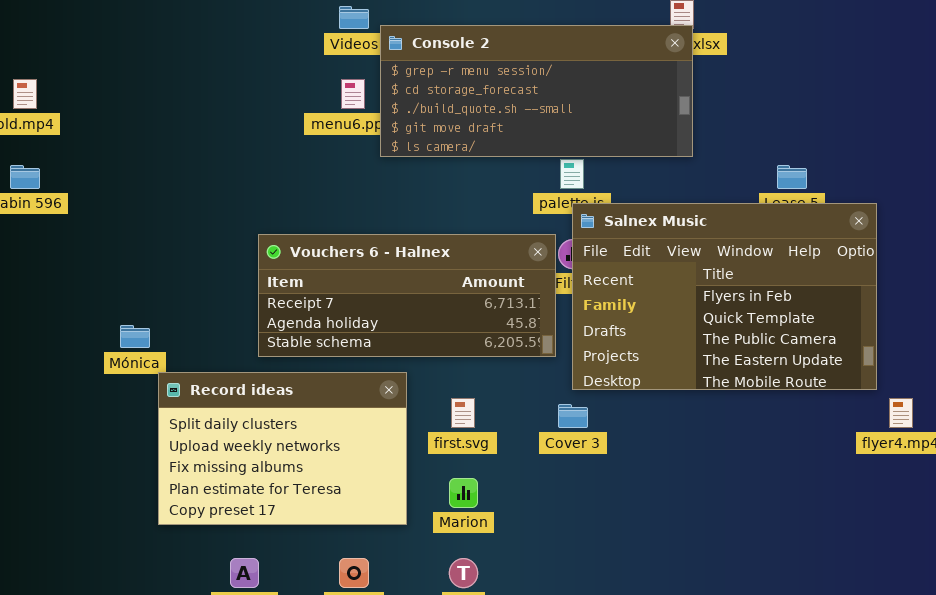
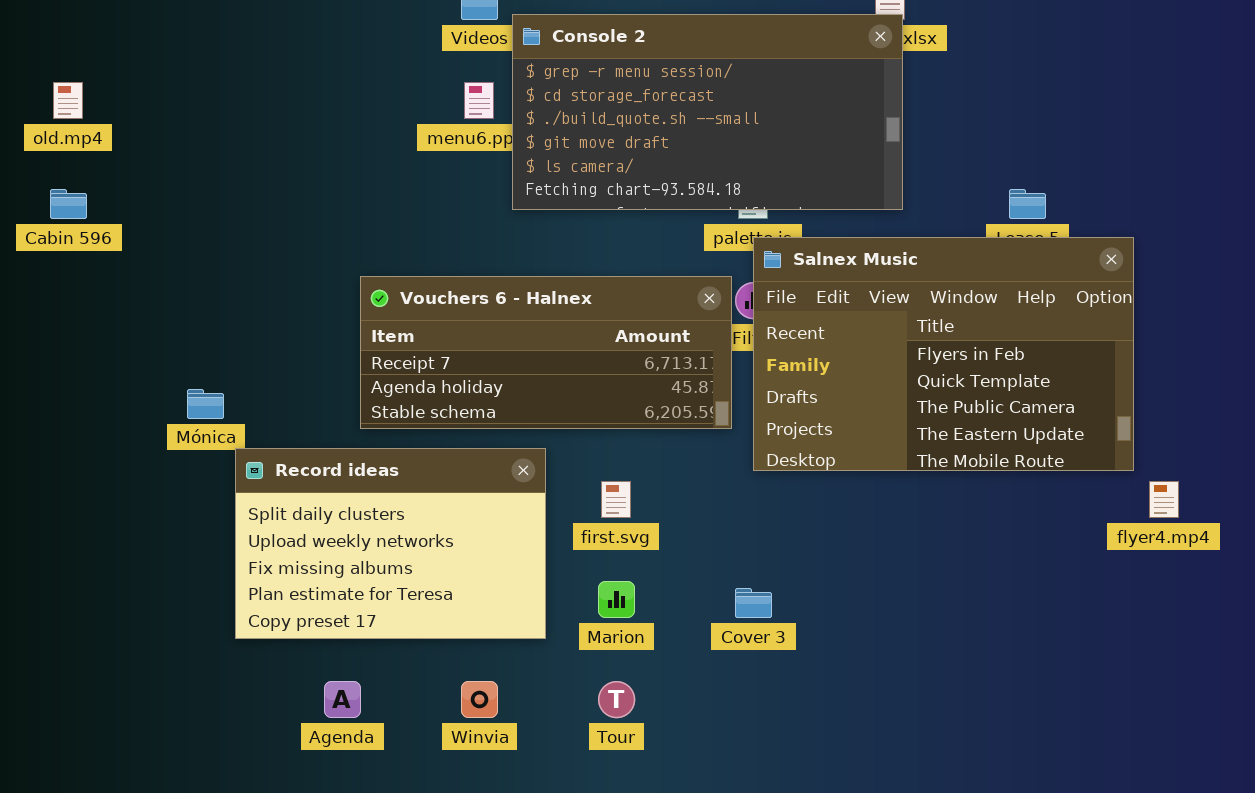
Console 2: [380,25,693,157] -> [512,14,903,210], resized
Cover 3: [558,404,588,428] -> [735,588,772,618], moved

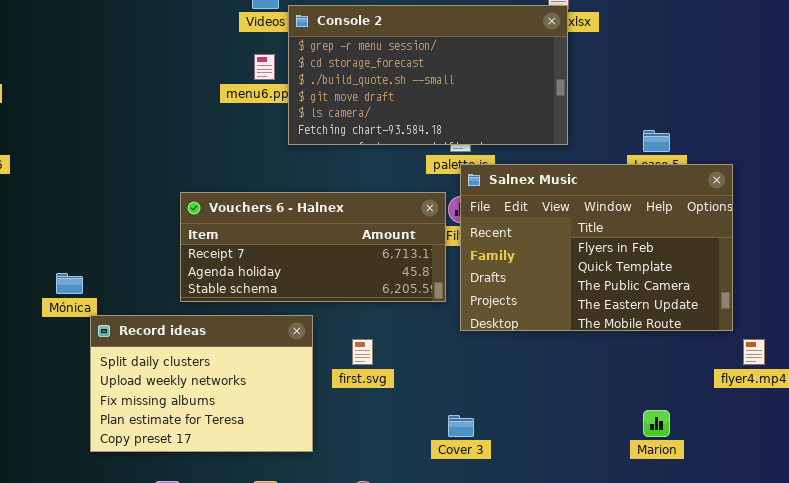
Marion: [598,581,635,618] -> [643,410,670,437], moved

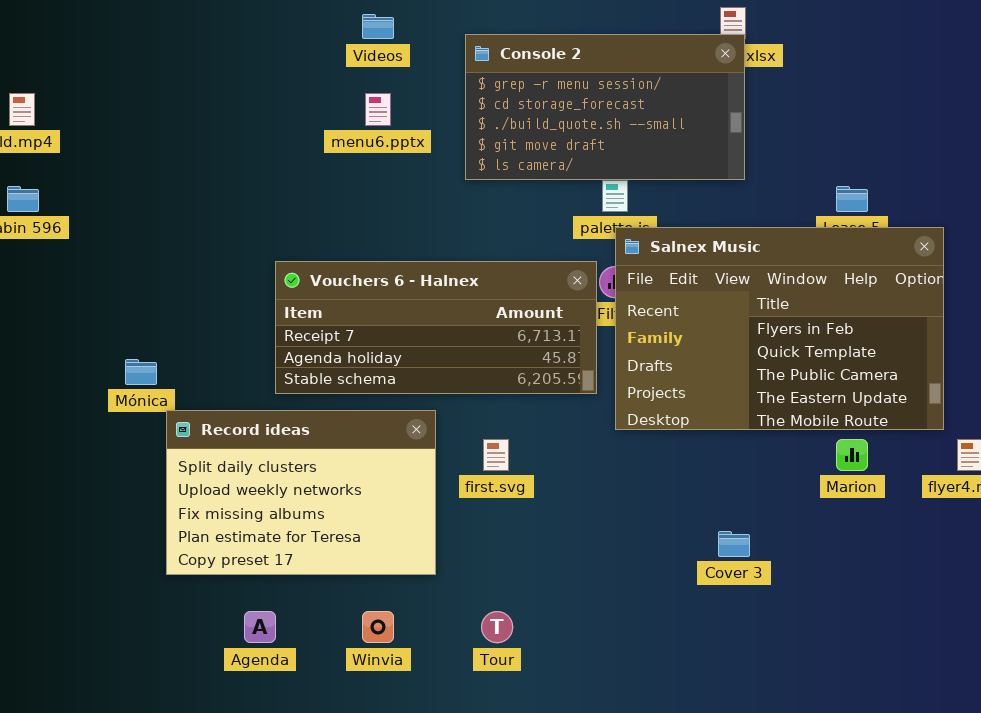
Console 2: [288,5,568,145] -> [465,34,745,180], resized
Marion: [643,410,670,437] -> [836,439,868,471], moved
Cover 3: [448,415,474,437] -> [718,531,750,557], moved

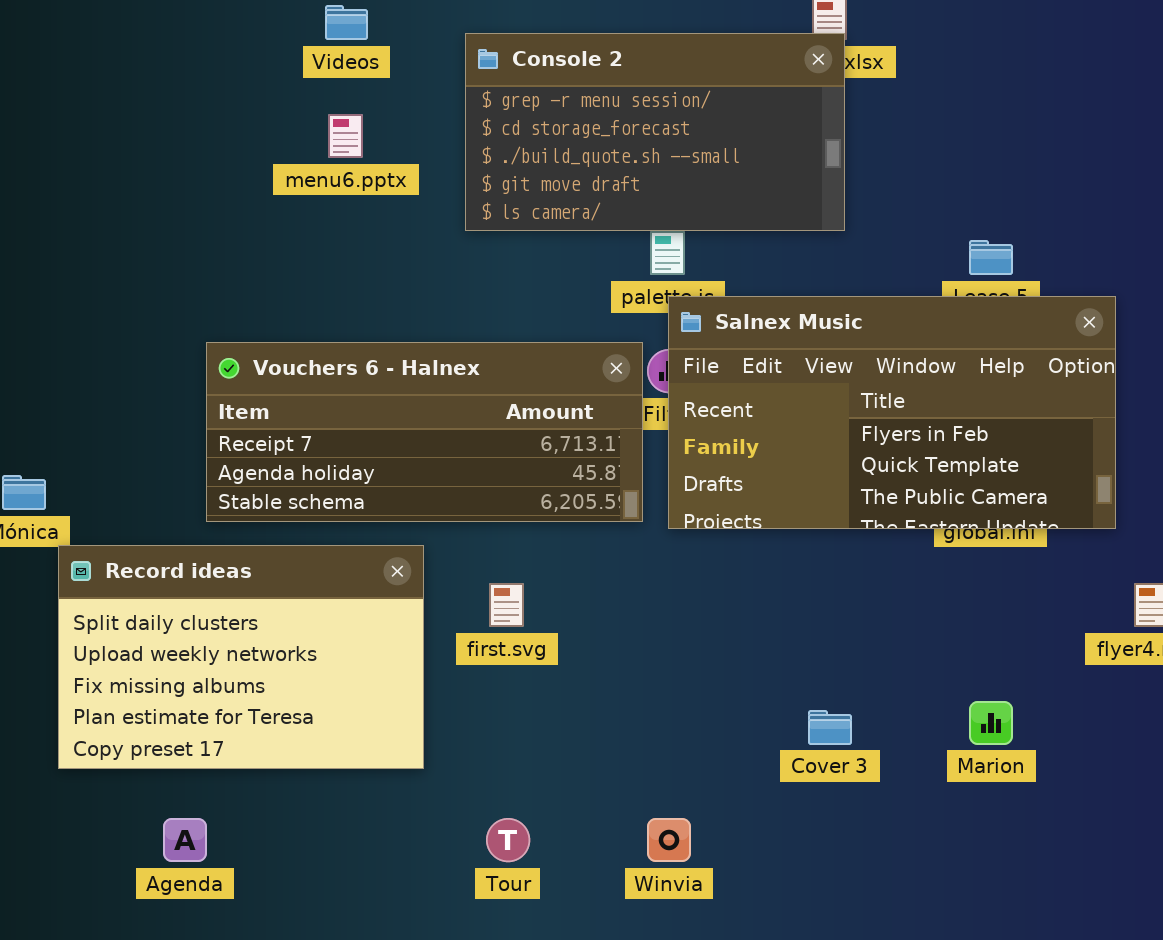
Salnex Music: [615,227,944,430] -> [668,296,1116,529], resized
Marion: [836,439,868,471] -> [969,701,1013,745], moved
Winvia: [362,611,394,643] -> [647,818,691,862], moved

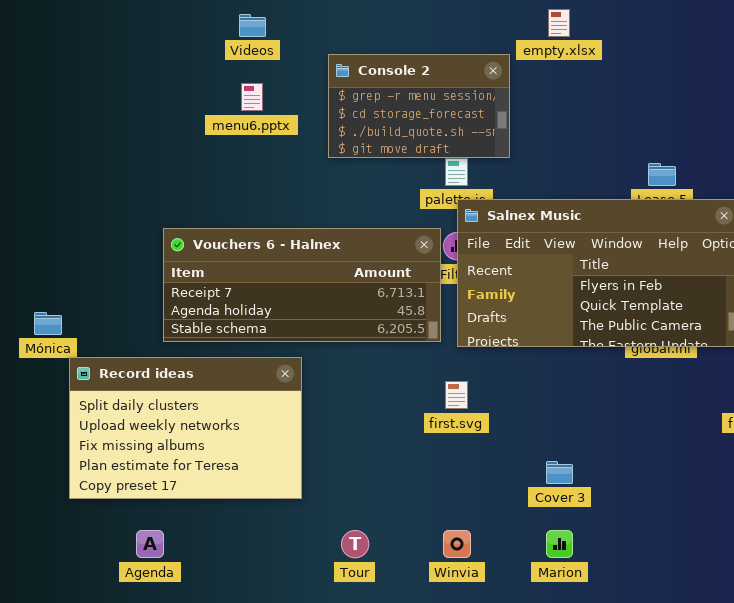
Console 2: [465,33,845,231] -> [328,54,510,158], resized
first.svg: [489,583,524,627] -> [445,381,468,409], moved
Marion: [969,701,1013,745] -> [546,530,573,558], moved

